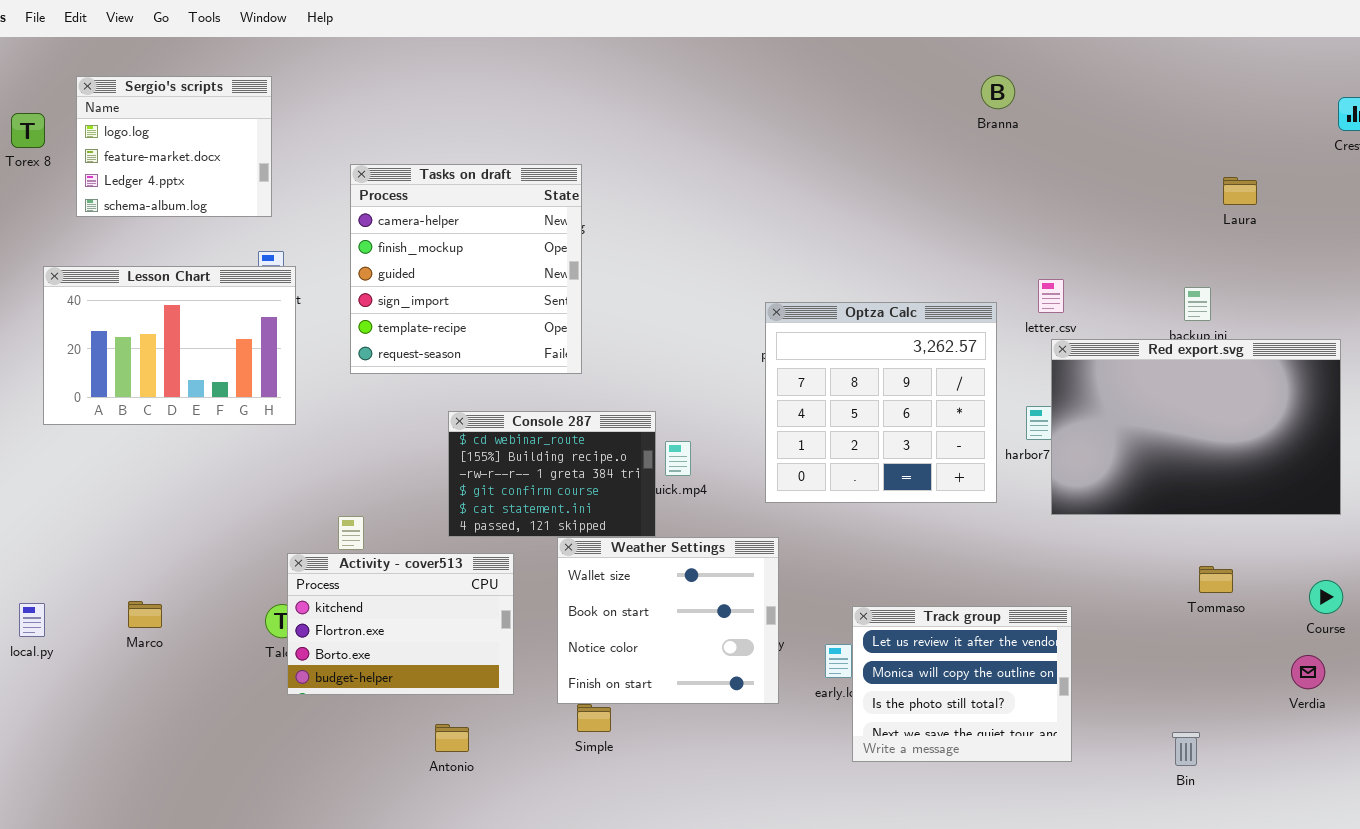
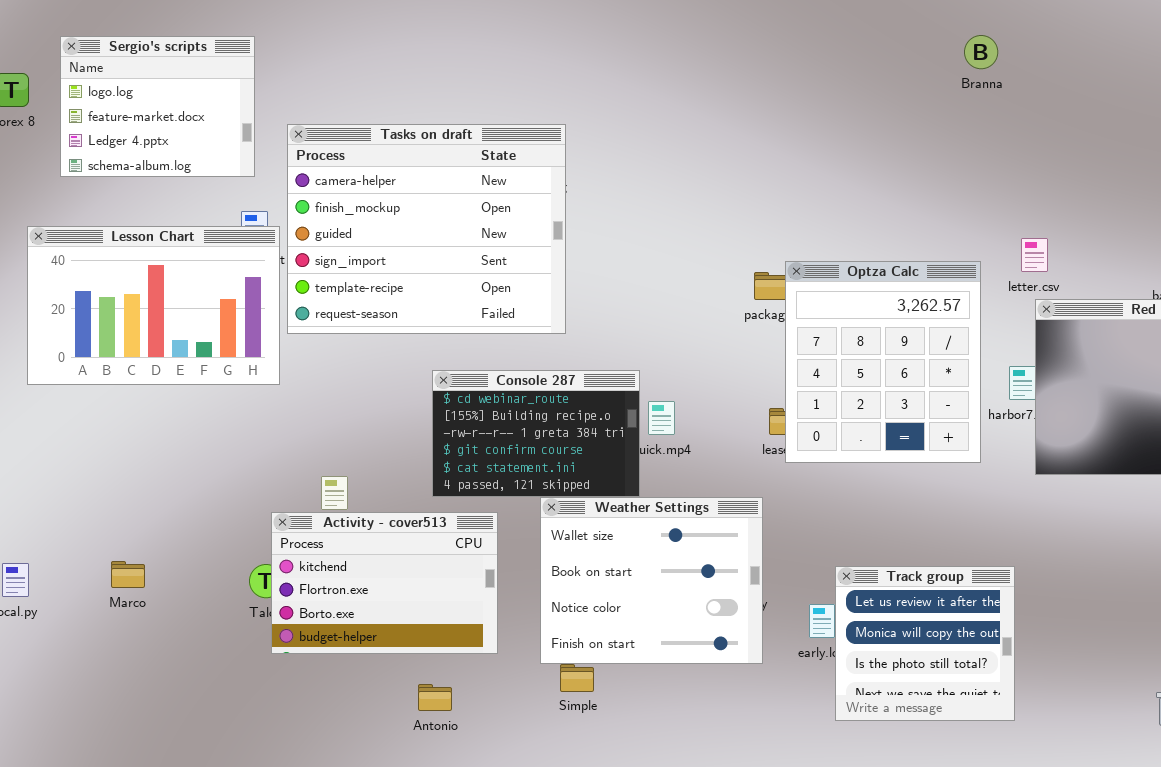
Tasks on draft: [350,164,582,374] -> [287,124,566,334], resized
Optza Calc: [765,302,997,503] -> [785,261,981,463], resized
Track group: [852,606,1072,762] -> [835,566,1015,721], resized

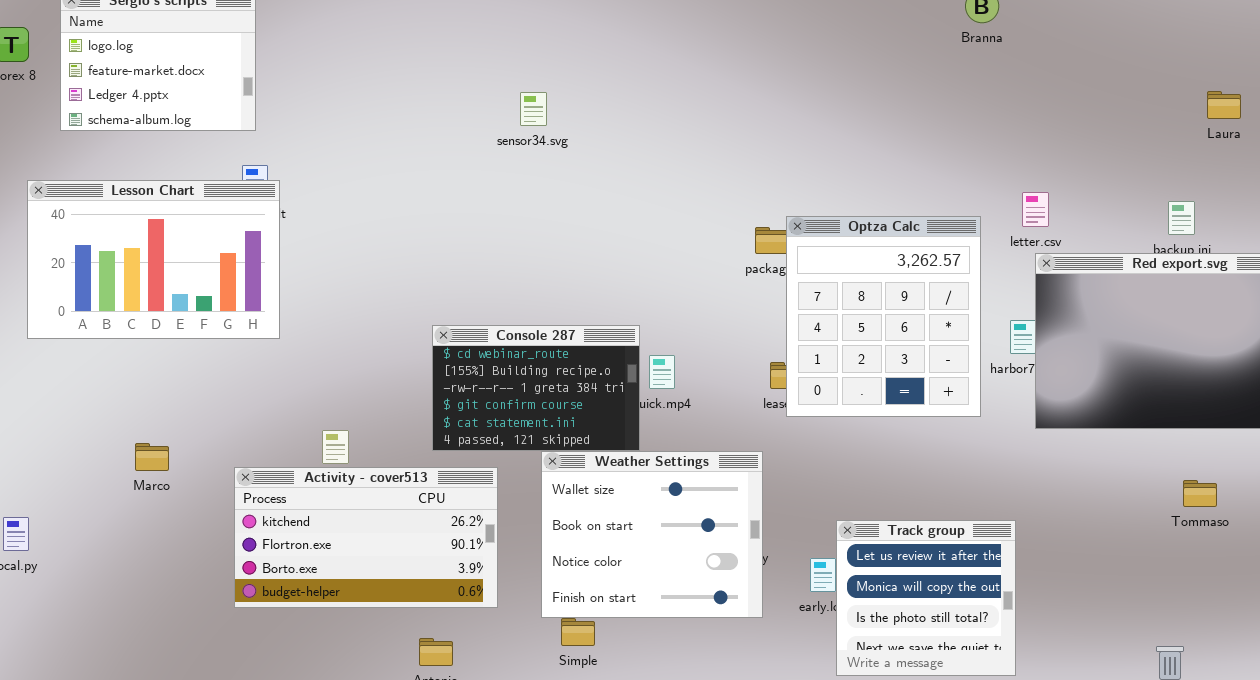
Tasks on draft: [287,124,566,334] -> none, closed
Activity - cover513: [271,512,498,654] -> [234,467,498,608], resized
Marco: [111,561,145,588] -> [135,443,169,471], moved

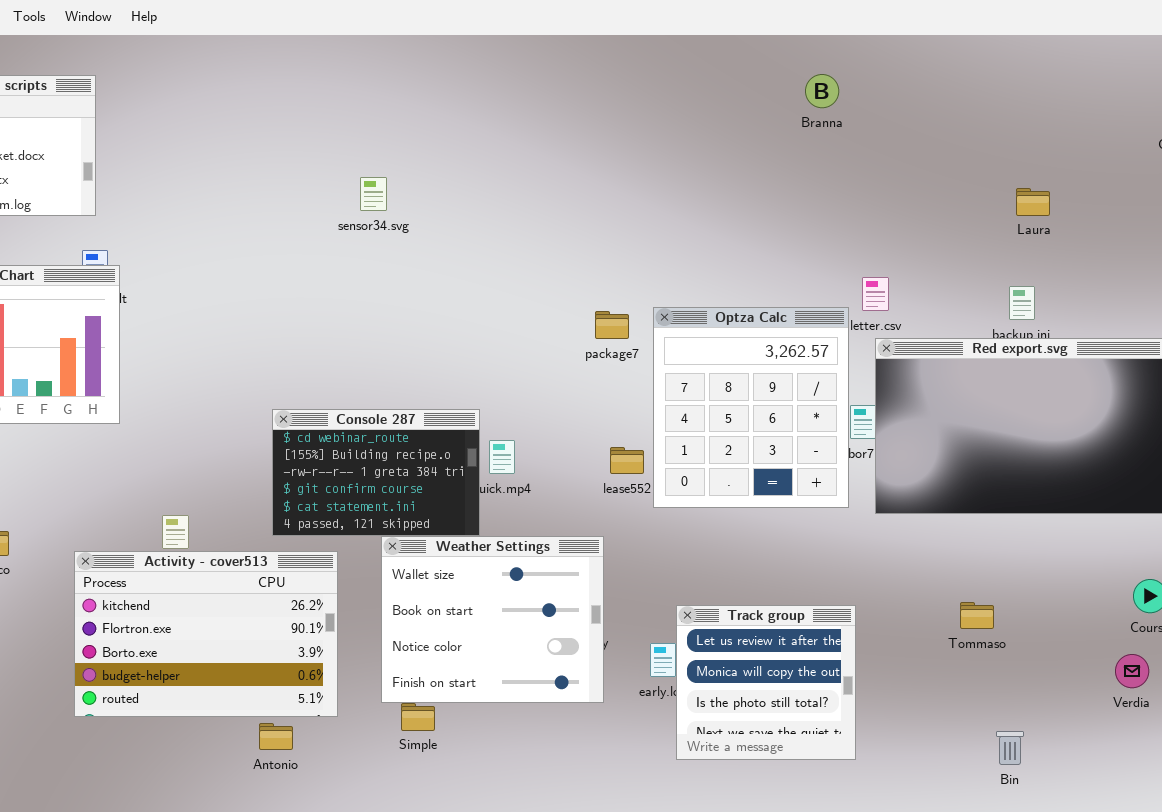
Laura: [1207,91,1241,119] -> [1016,188,1050,216], moved
Optza Calc: [786,216,981,417] -> [653,307,849,508], moved
Activity - cover513: [234,467,498,608] -> [74,551,338,717], resized
Tommaso: [1183,480,1217,507] -> [960,602,994,629], moved

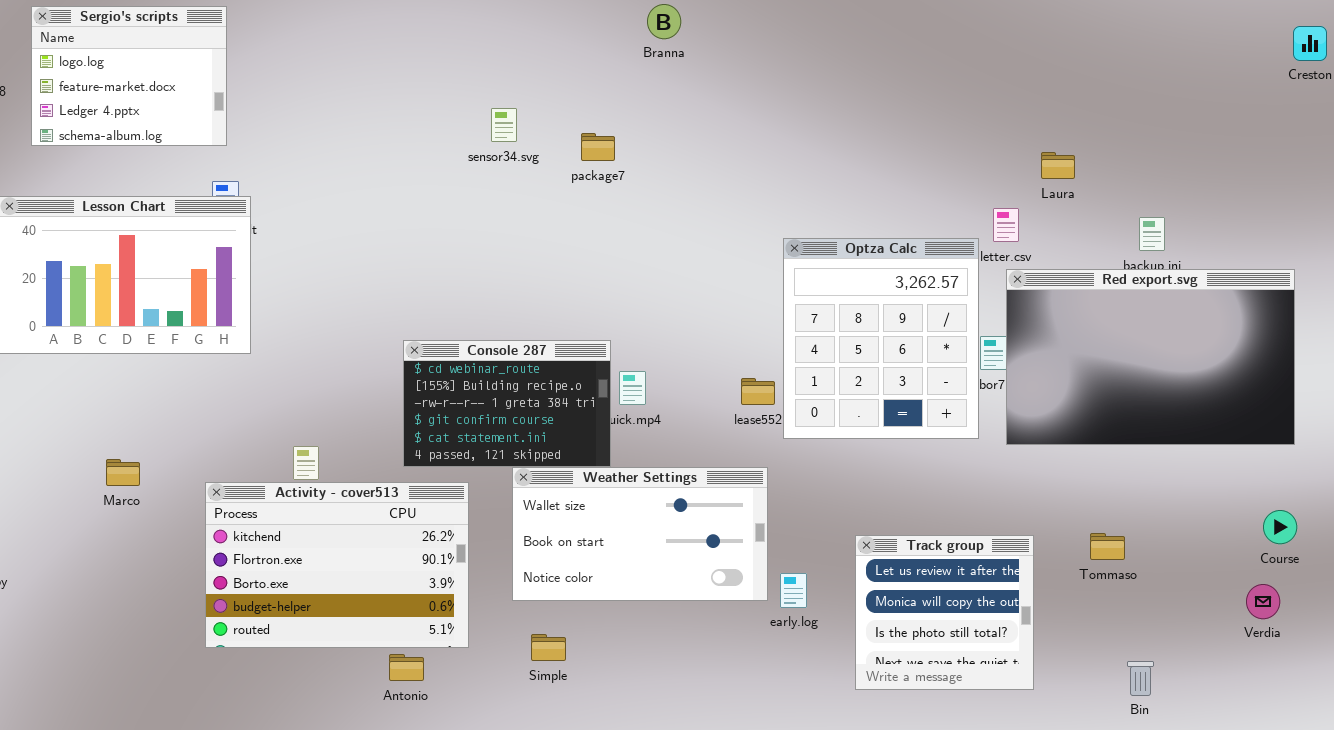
Branna: [805,74,839,108] -> [647,4,681,39], moved
Laura: [1016,188,1050,216] -> [1041,152,1075,179], moved
package7: [595,311,629,339] -> [581,133,615,161], moved
Weather Settings: [381,536,604,703] -> [512,467,768,601], resized
Track group: [676,605,856,760] -> [855,535,1034,690], moved

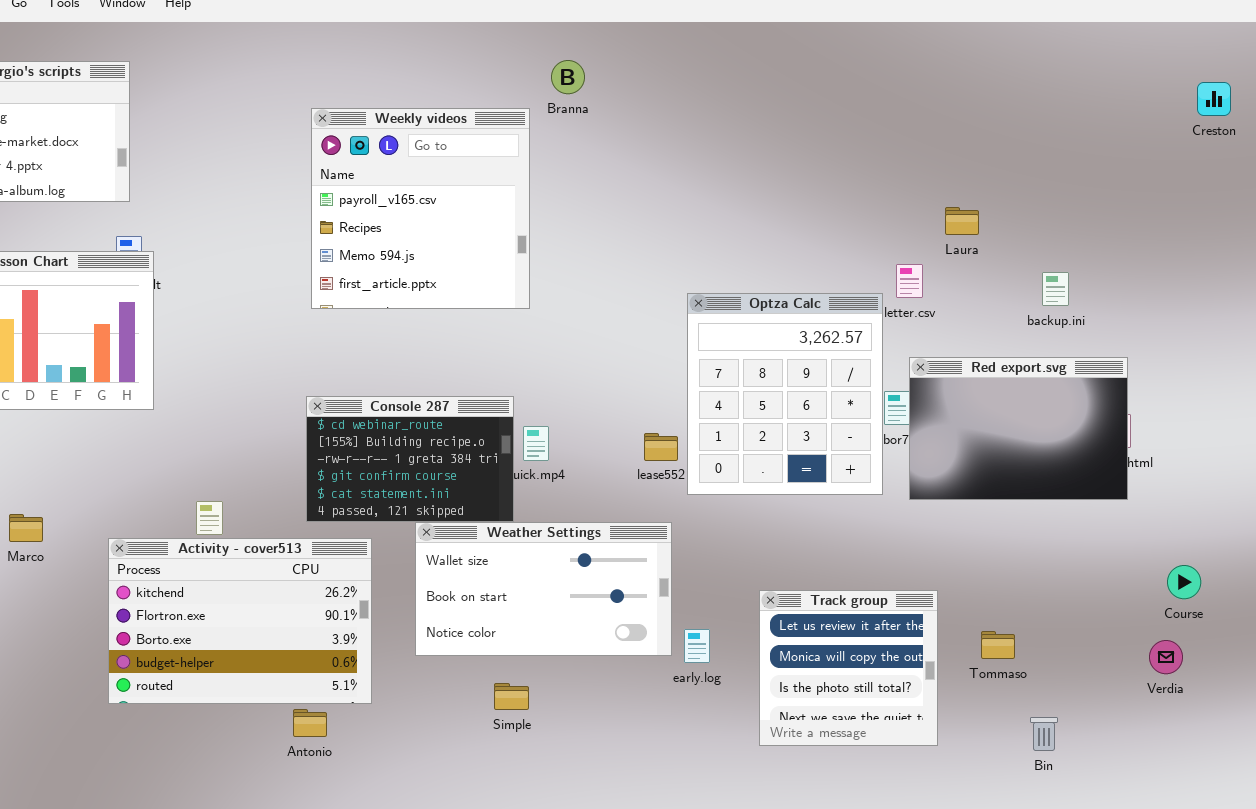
Weekly videos: none -> [311,108,530,309], opened
Red export.svg: [1006,269,1295,445] -> [909,357,1128,500], resized
Tommaso: [1090,533,1125,560] -> [981,631,1015,659], moved
Simple: [531,634,566,661] -> [494,683,529,710], moved

